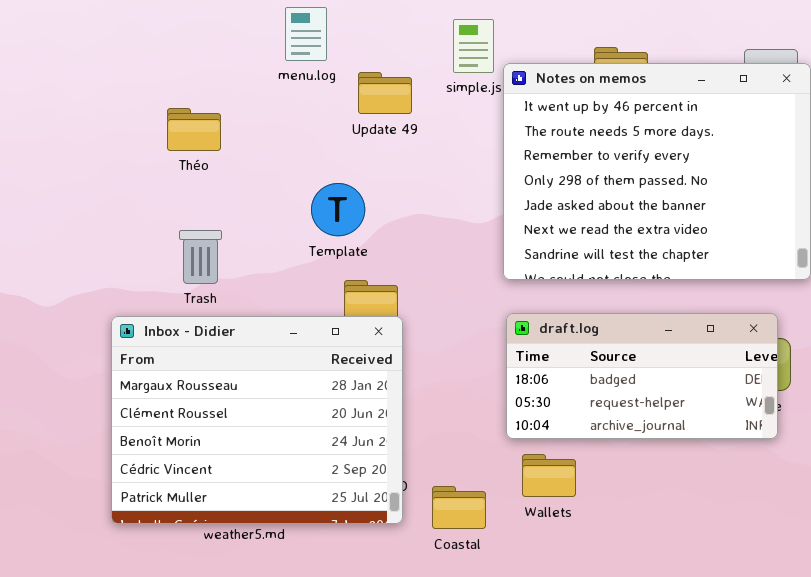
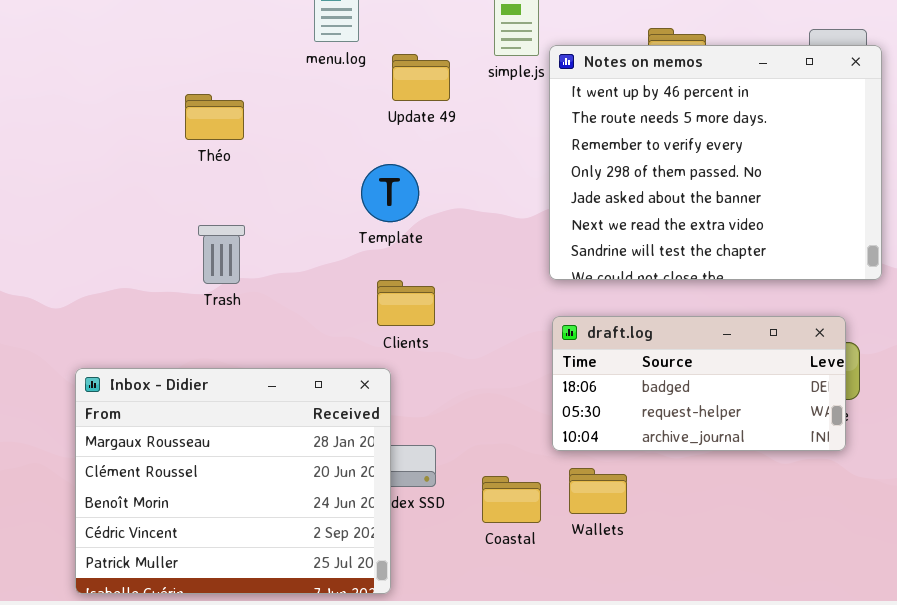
Template: [311,183,365,236] -> [361,164,419,222], moved
Inbox - Didier: [111,316,403,524] -> [75,368,391,594], moved
Coastal: [432,486,486,529] -> [482,476,541,523], moved

